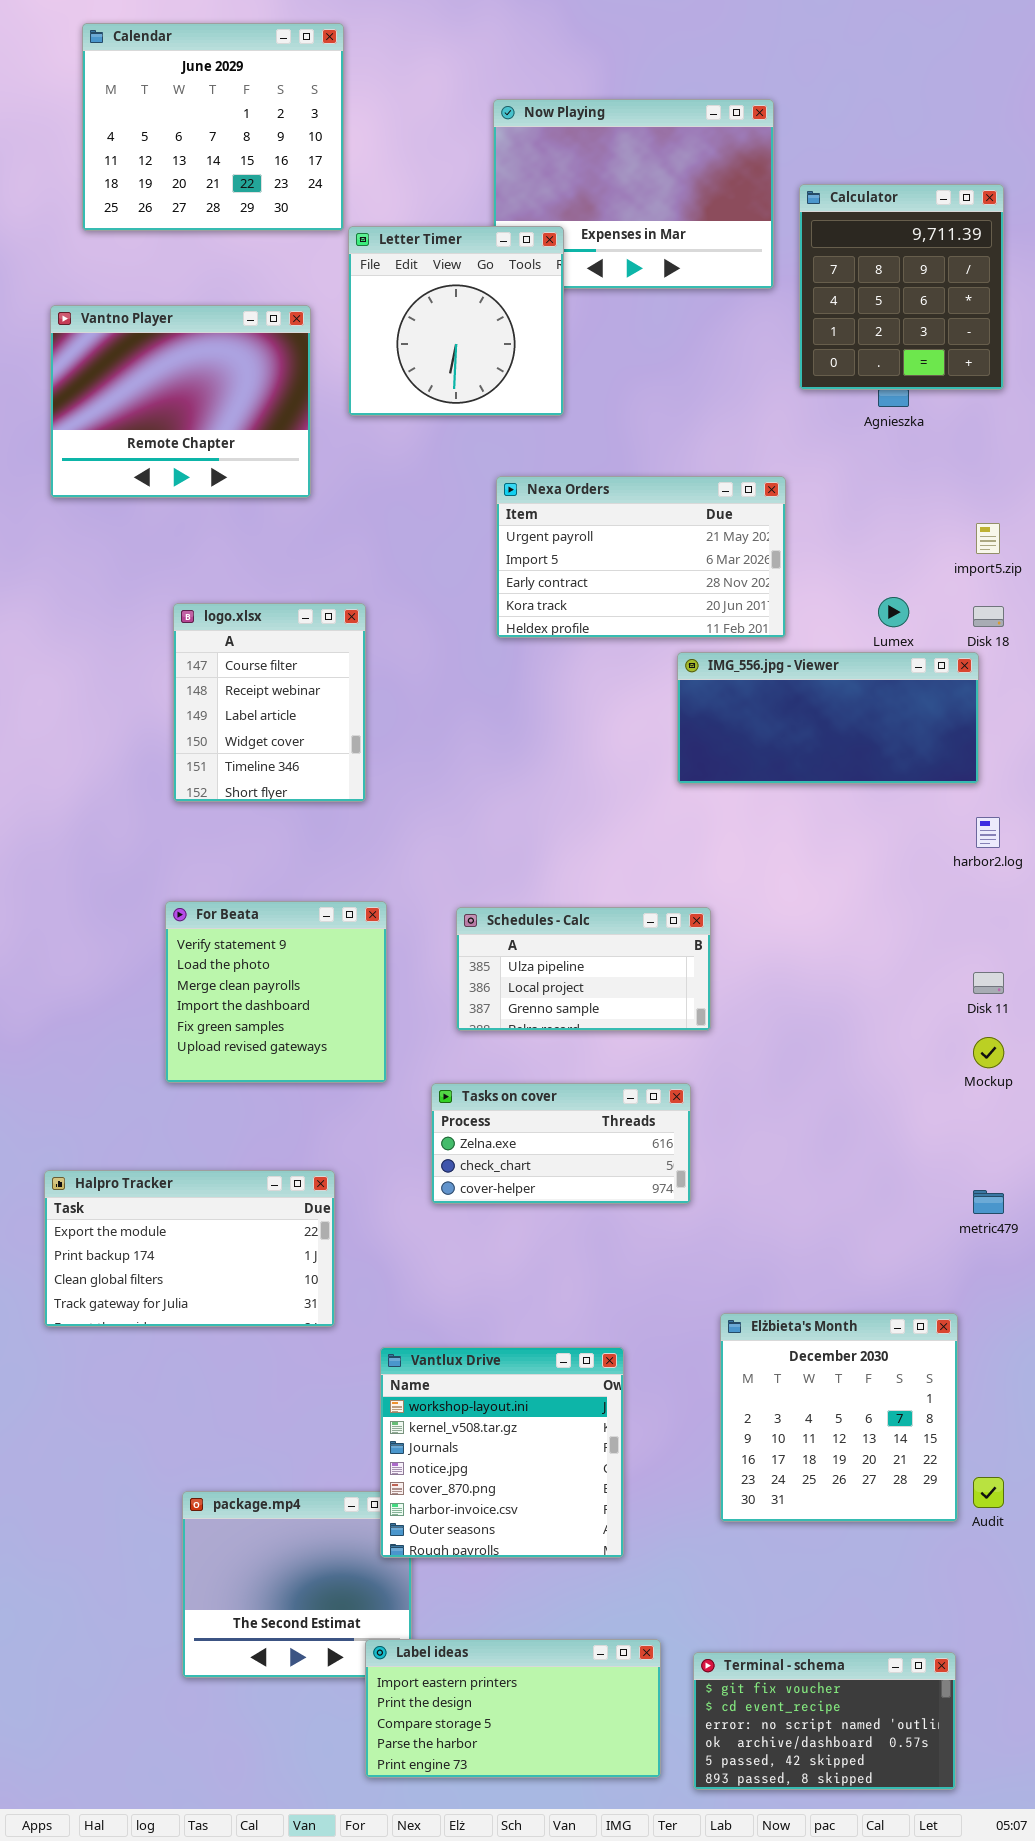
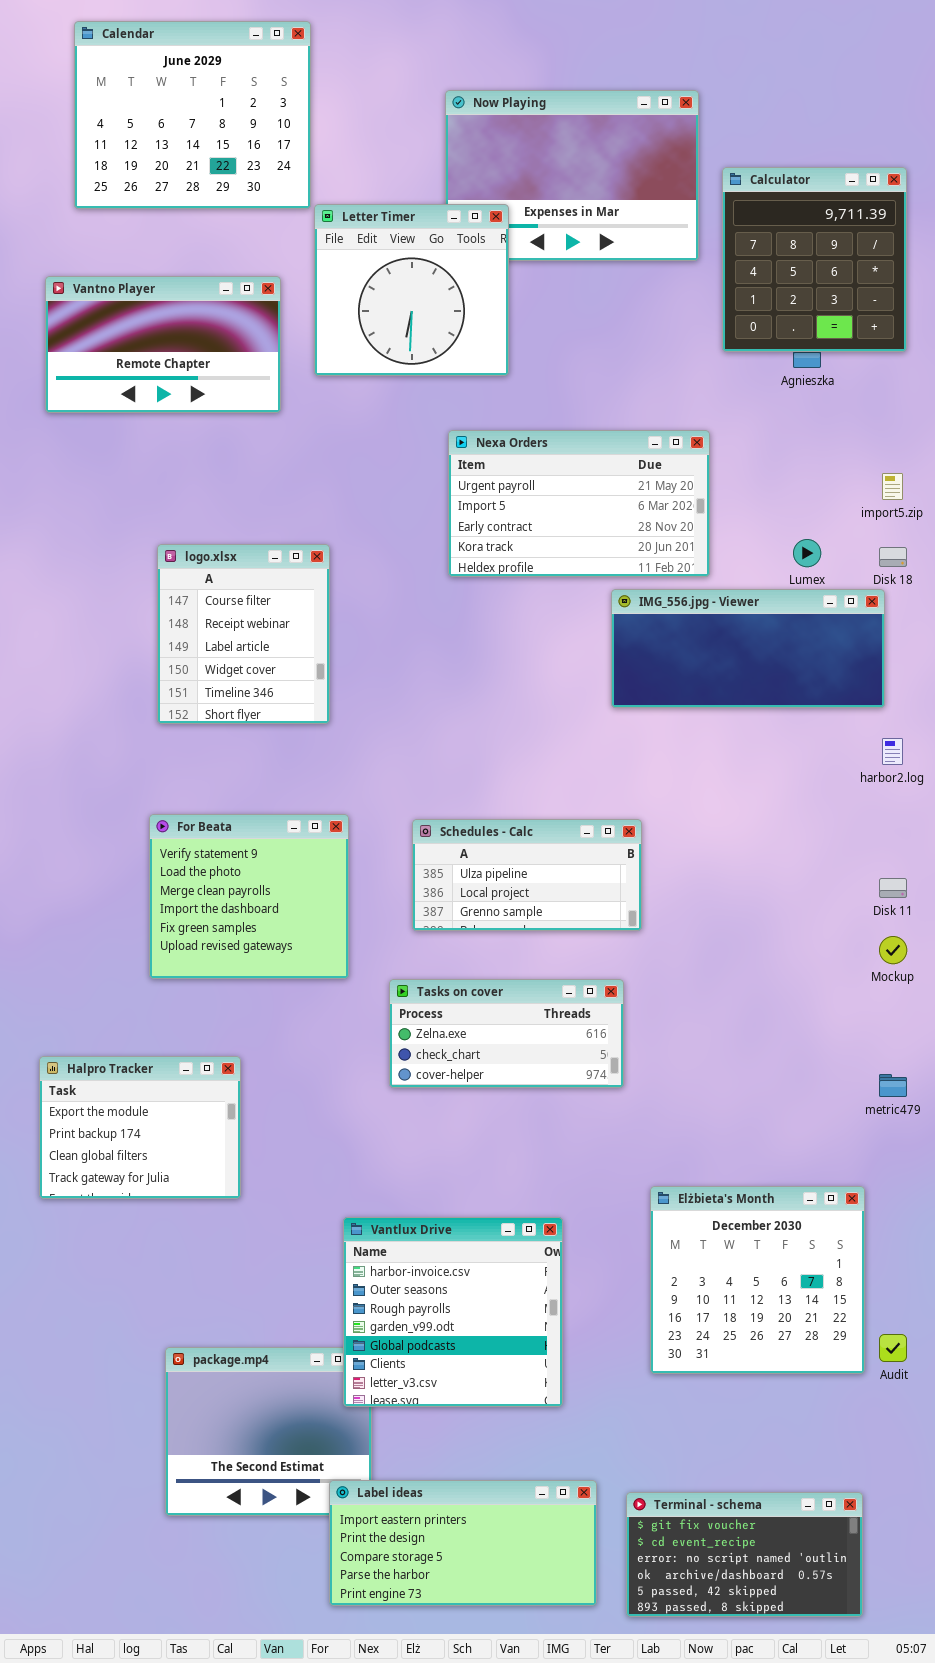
Vantno Player: [50,305,311,498] -> [45,276,281,413], resized
Halpro Tracker: [44,1170,335,1327] -> [39,1056,241,1199], resized
Vantlux Drive: [380,1347,624,1558] -> [343,1217,563,1407], scrolled down 5 rows

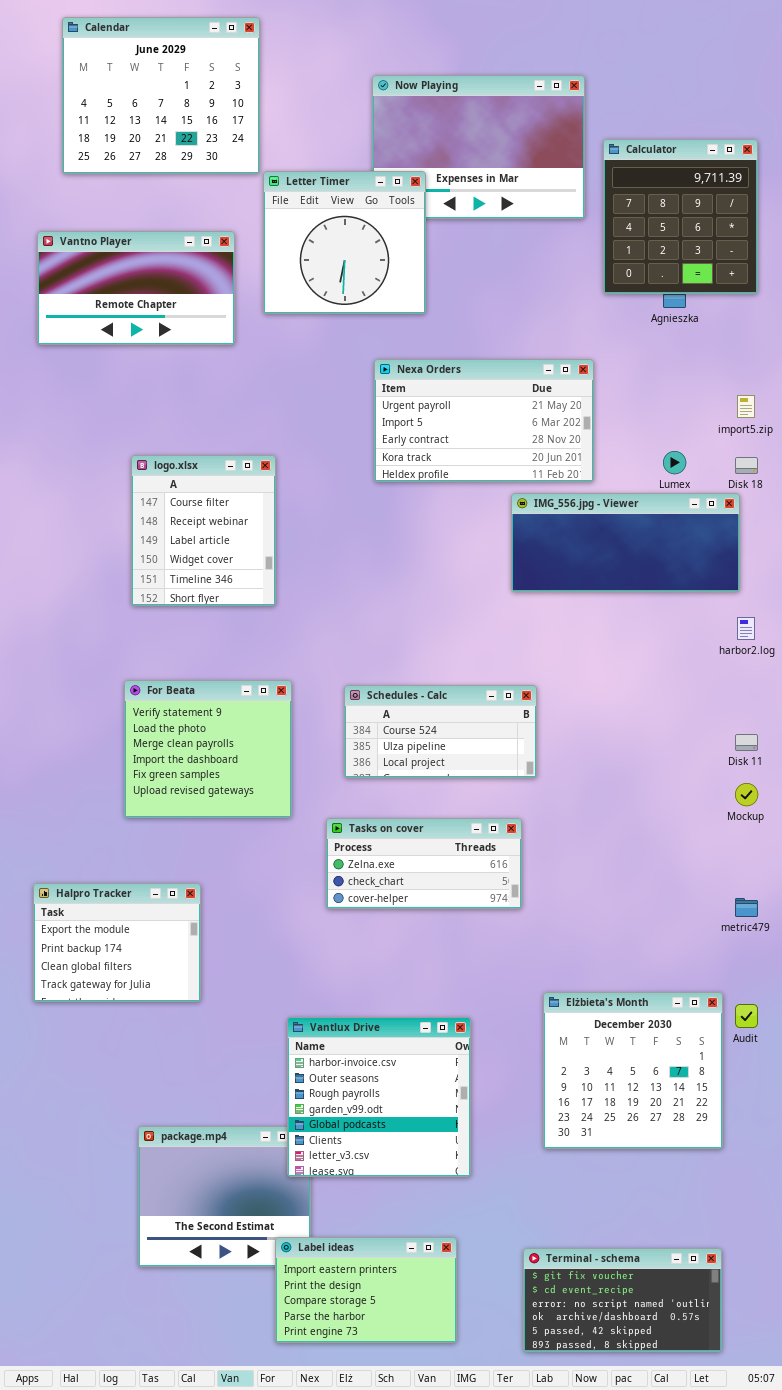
Schedules - Calc: [412,819,642,931] -> [344,685,537,778], scrolled up 1 row
Audit: [879,1334,907,1362] -> [735,1004,758,1028], moved
Label ideas: [329,1480,597,1606] -> [275,1237,457,1343], resized

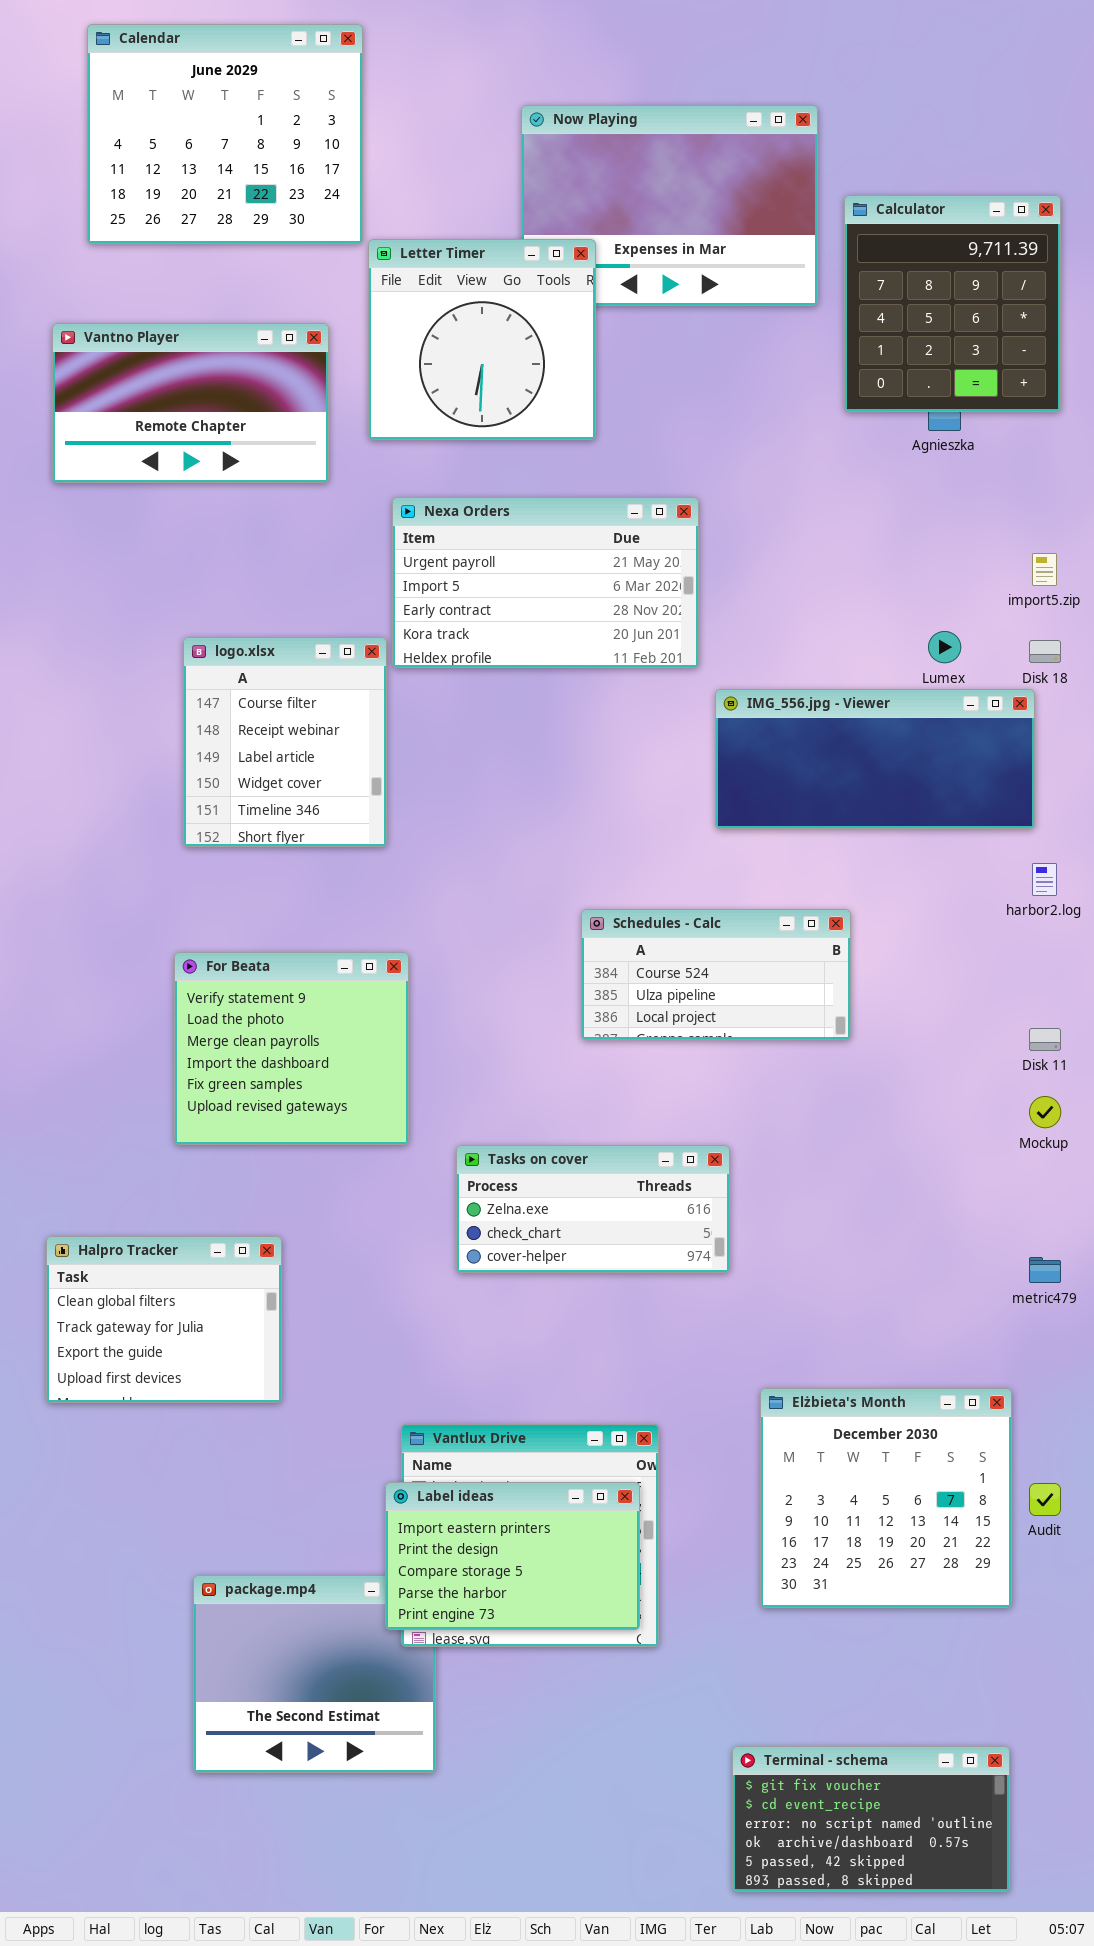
Nexa Orders: [374,359,594,482] -> [392,497,699,668], moved
Schedules - Calc: [344,685,537,778] -> [581,909,851,1040], moved
Halpro Tracker: [33,883,201,1002] -> [46,1236,282,1403], scrolled down 2 rows
Audit: [735,1004,758,1028] -> [1029,1483,1061,1516], moved
Label ideas: [275,1237,457,1343] -> [385,1482,640,1630], moved

